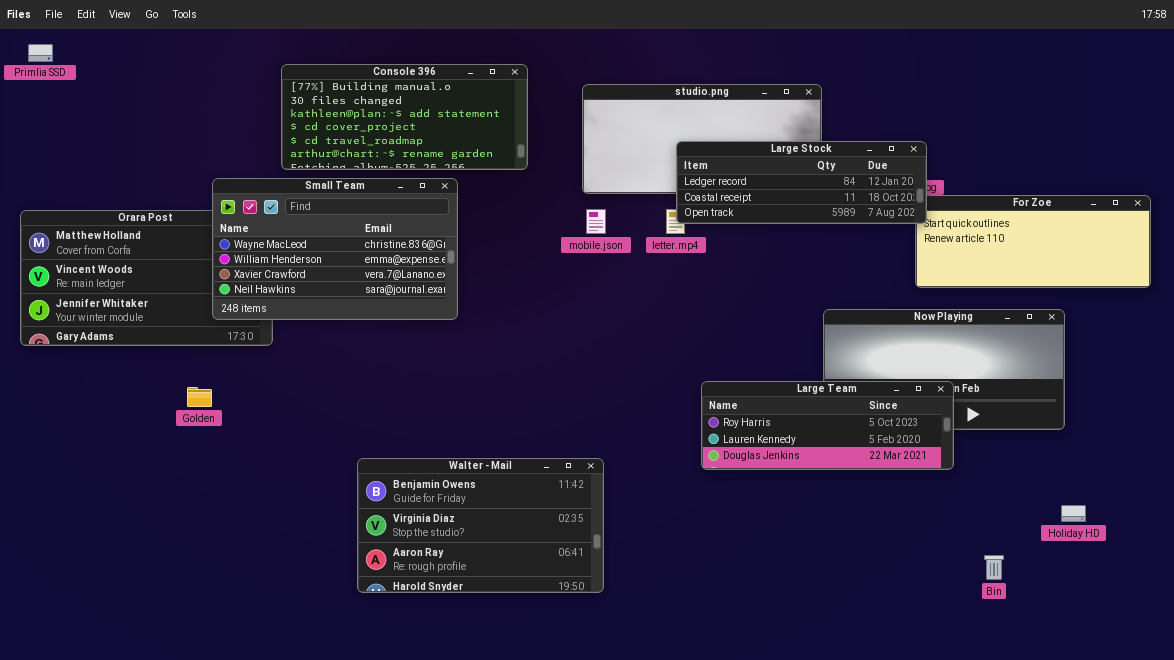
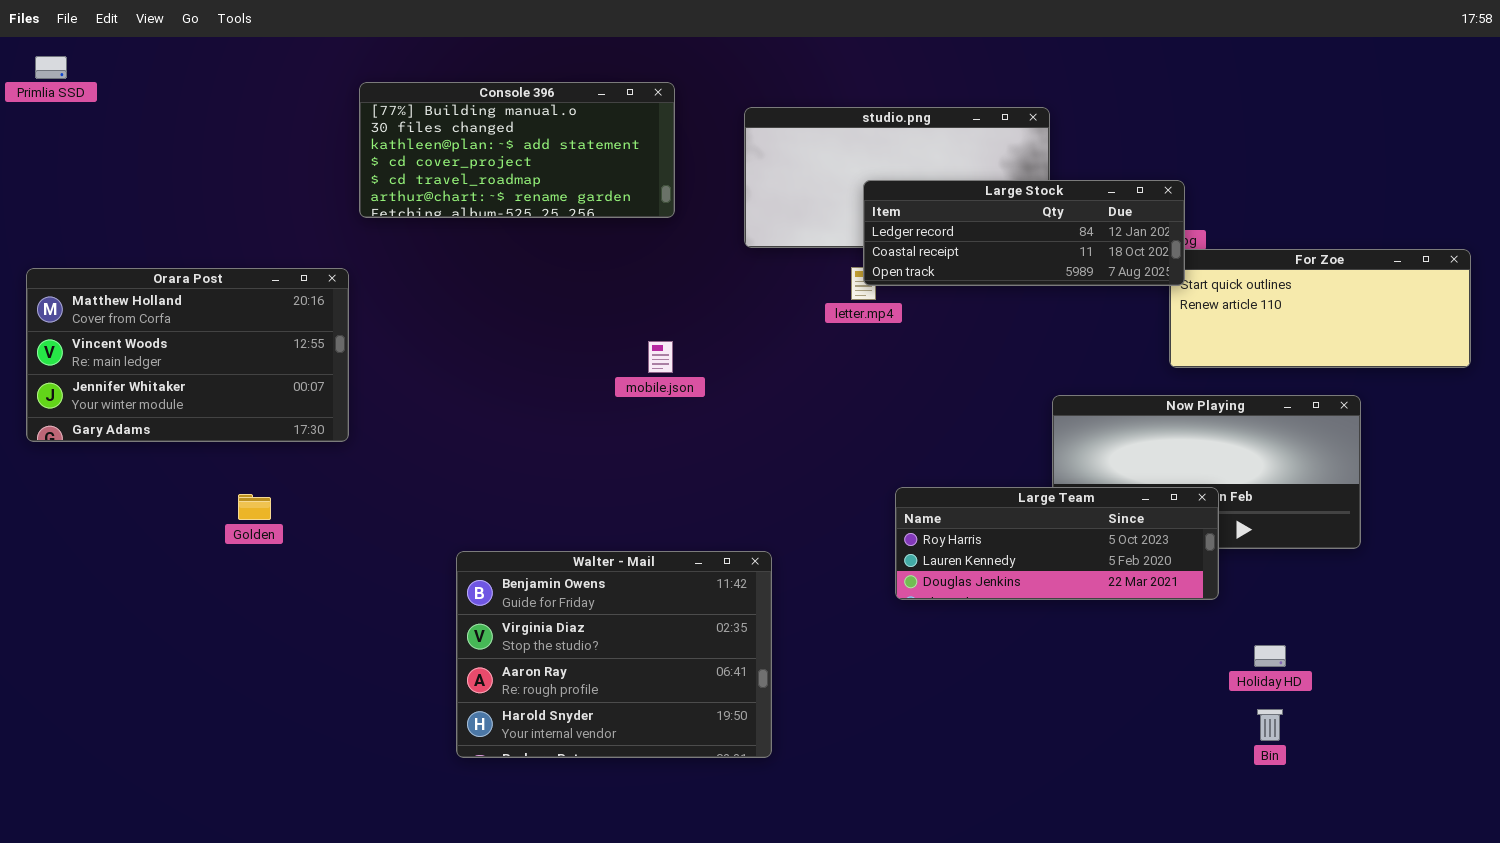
Small Team: [212,178,458,320] -> none, closed
mobile.json: [586,209,606,234] -> [648,341,673,373], moved
Walter - Mail: [357,458,604,593] -> [456,551,772,758], resized
Holiday HD: [1061,505,1086,522] -> [1254,645,1286,667], moved

